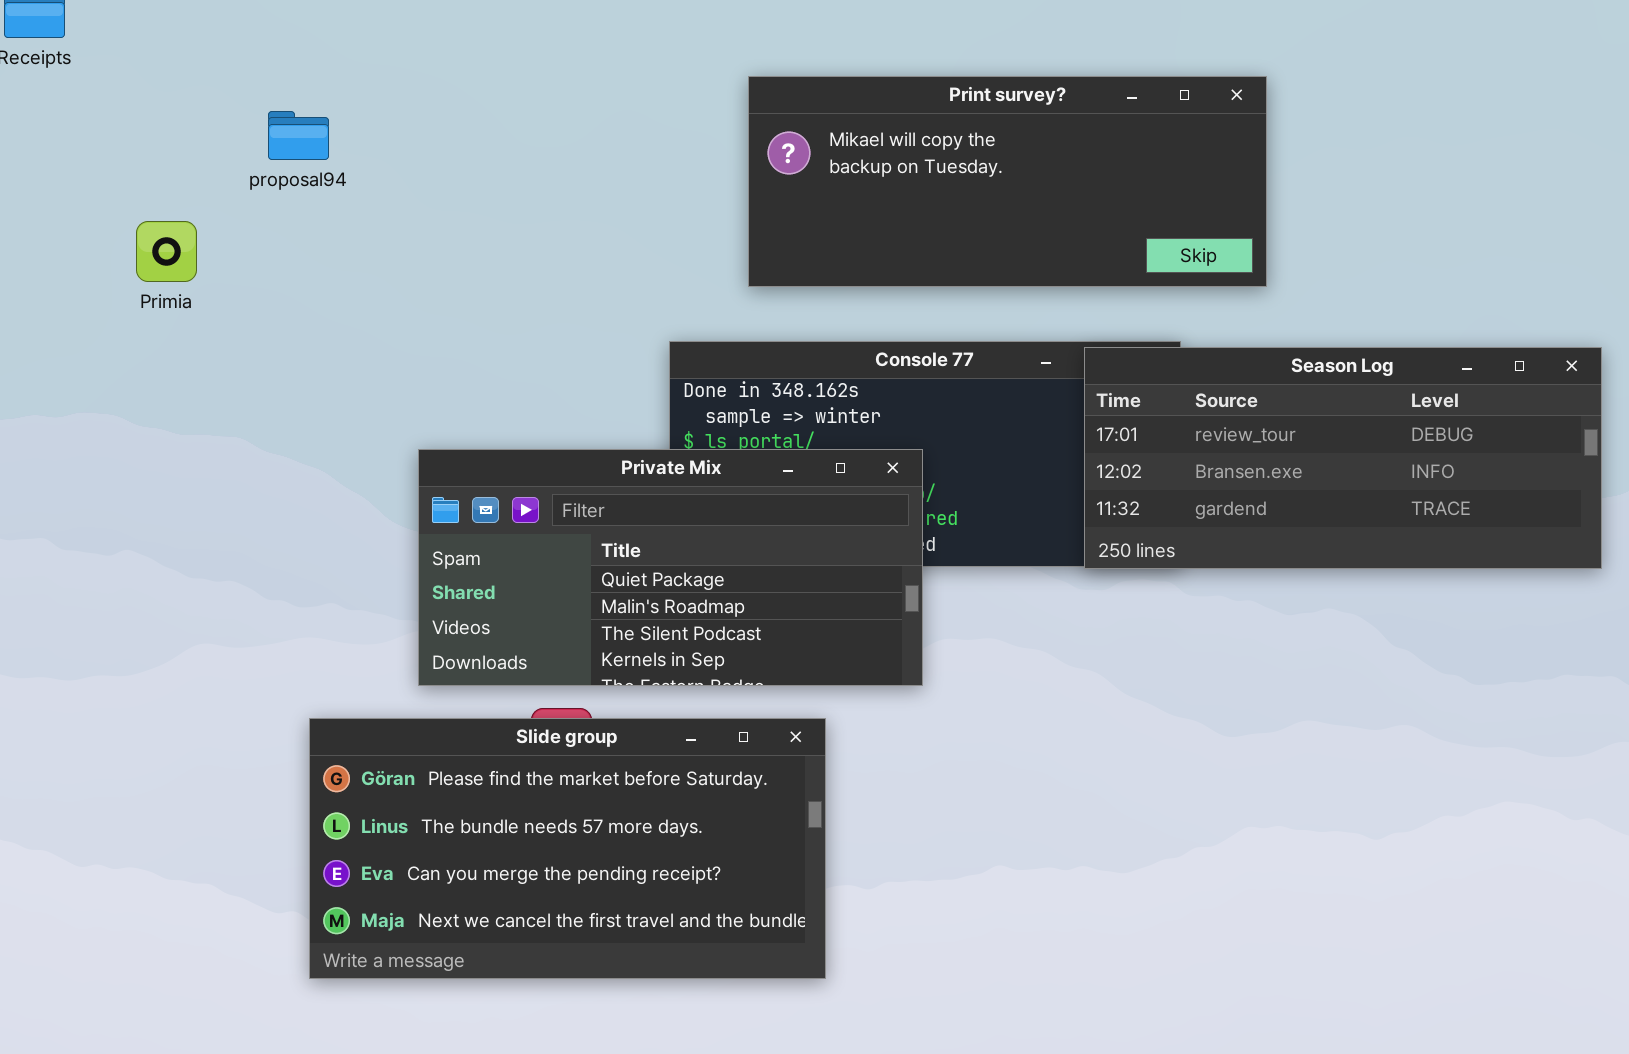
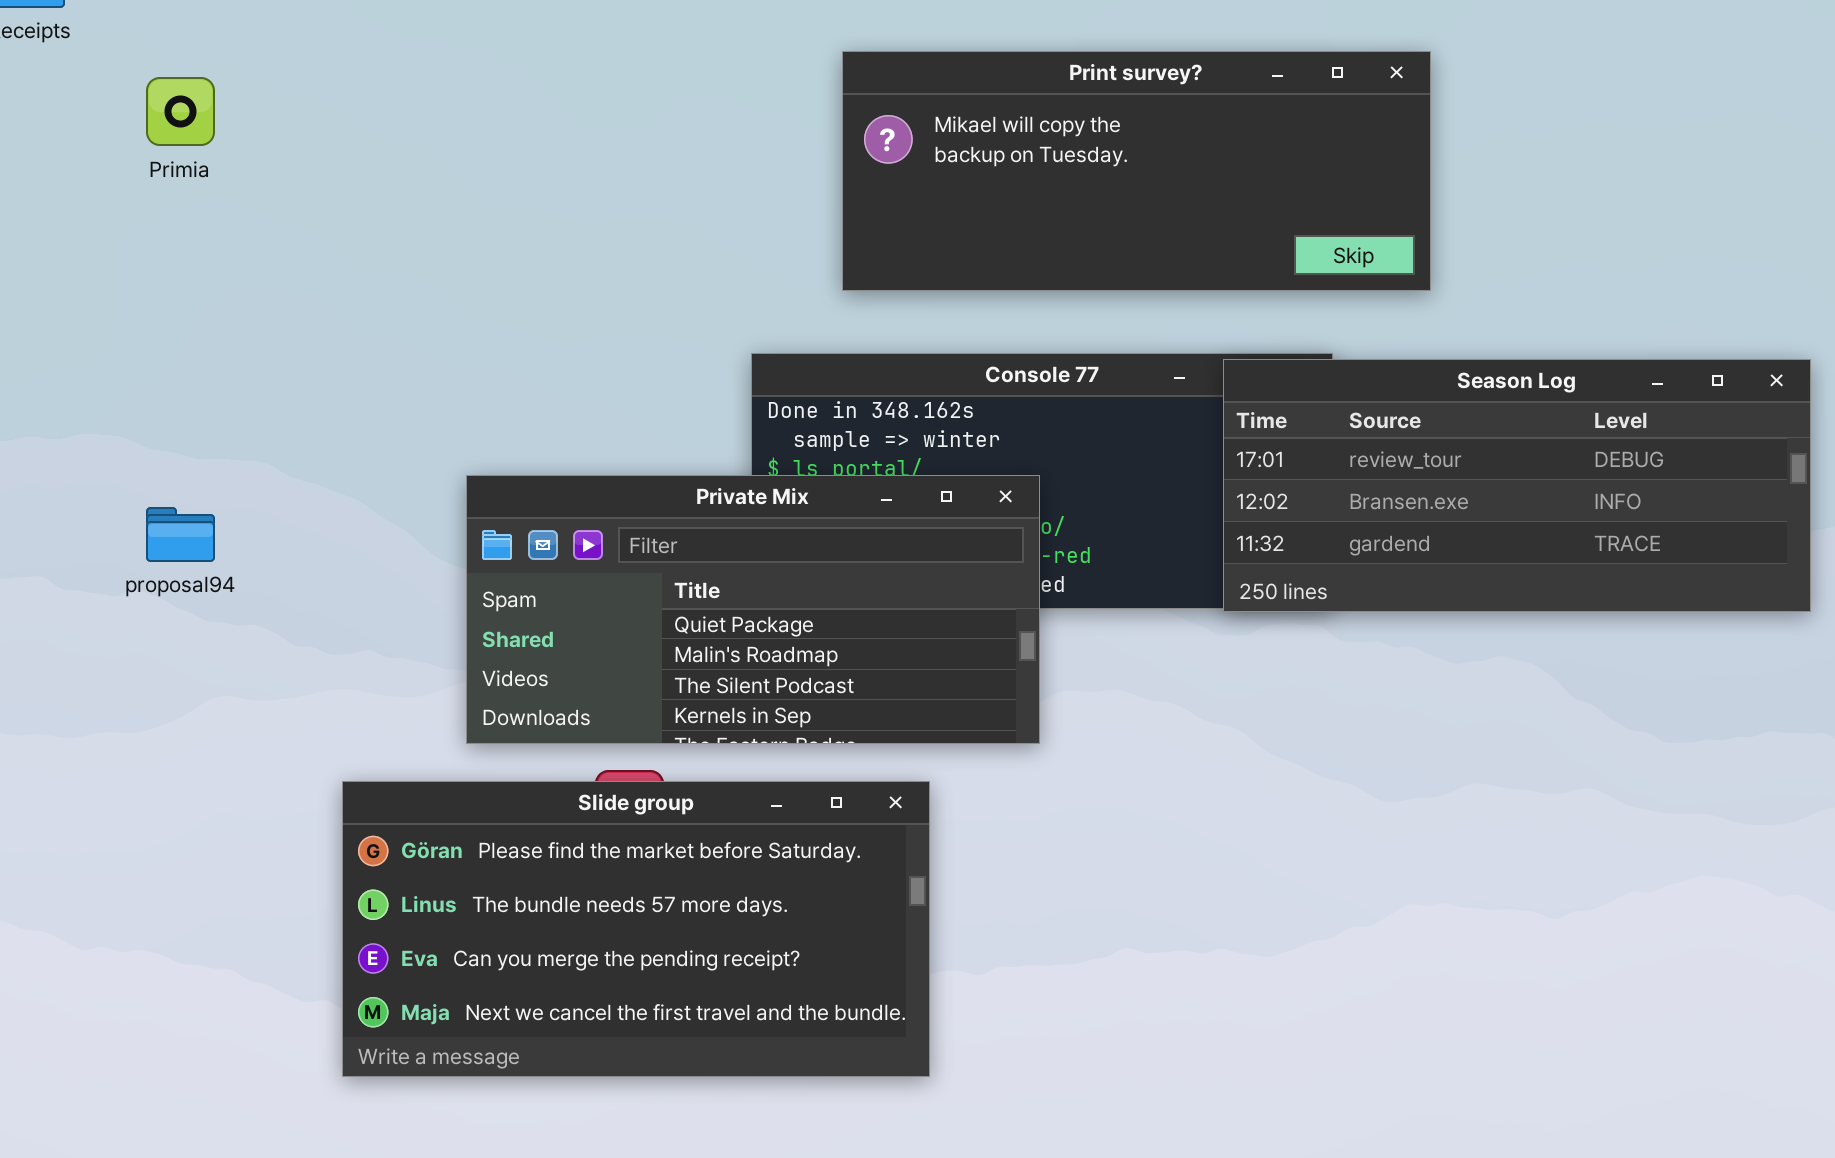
proposal94: [268,111,329,160] -> [146,507,215,562], moved
Primia: [136,221,197,282] -> [146,77,215,146], moved

